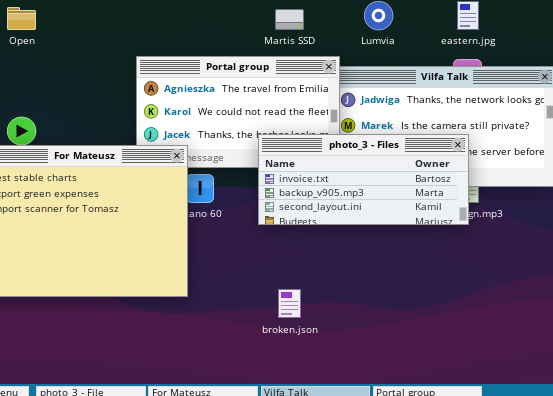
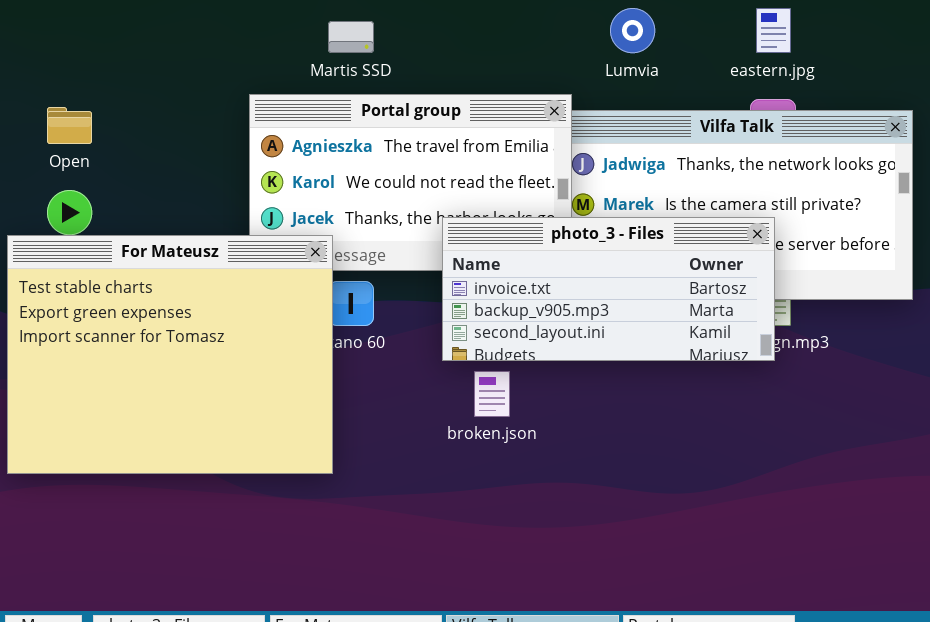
Open: [7,7,36,30] -> [47,107,92,144], moved
Martis SSD: [275,9,304,30] -> [328,21,374,53], moved
broken.json: [278,289,301,318] -> [474,371,510,417], moved

